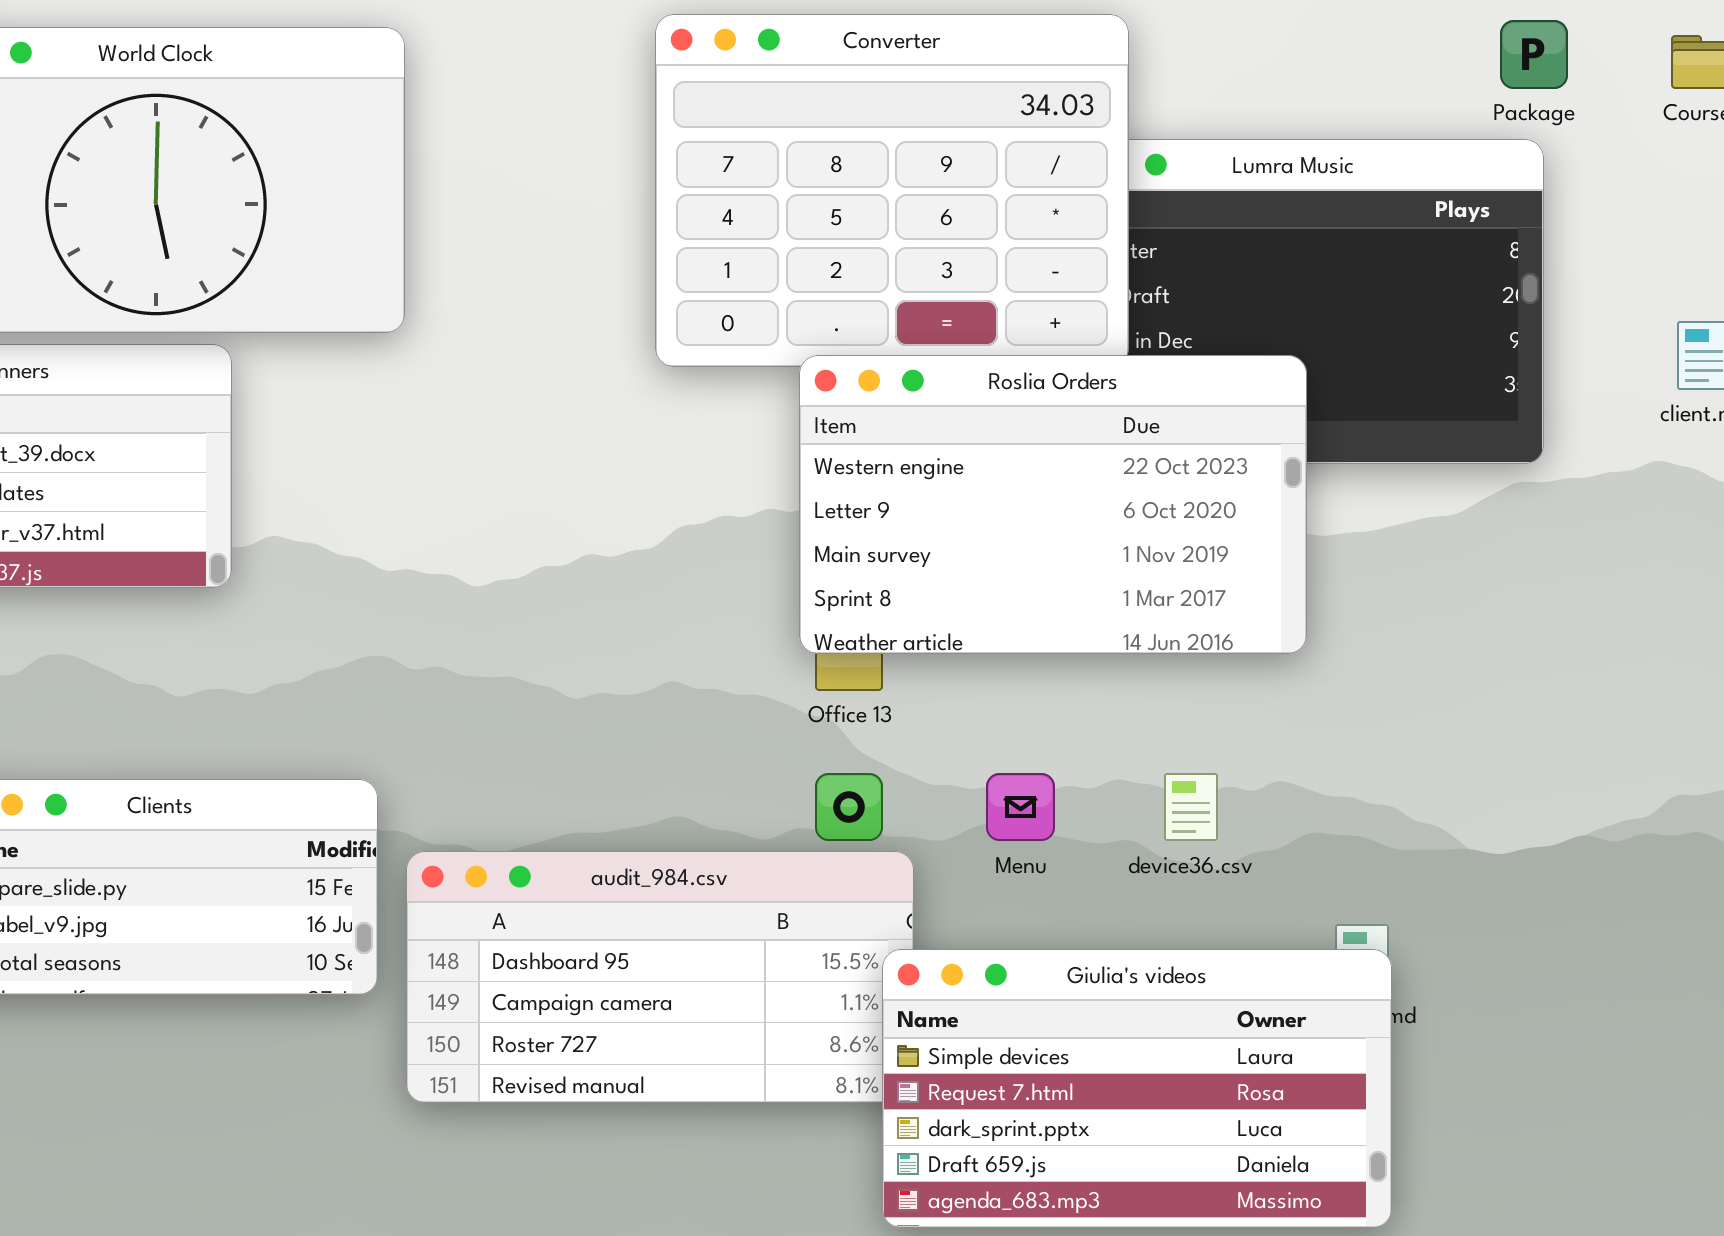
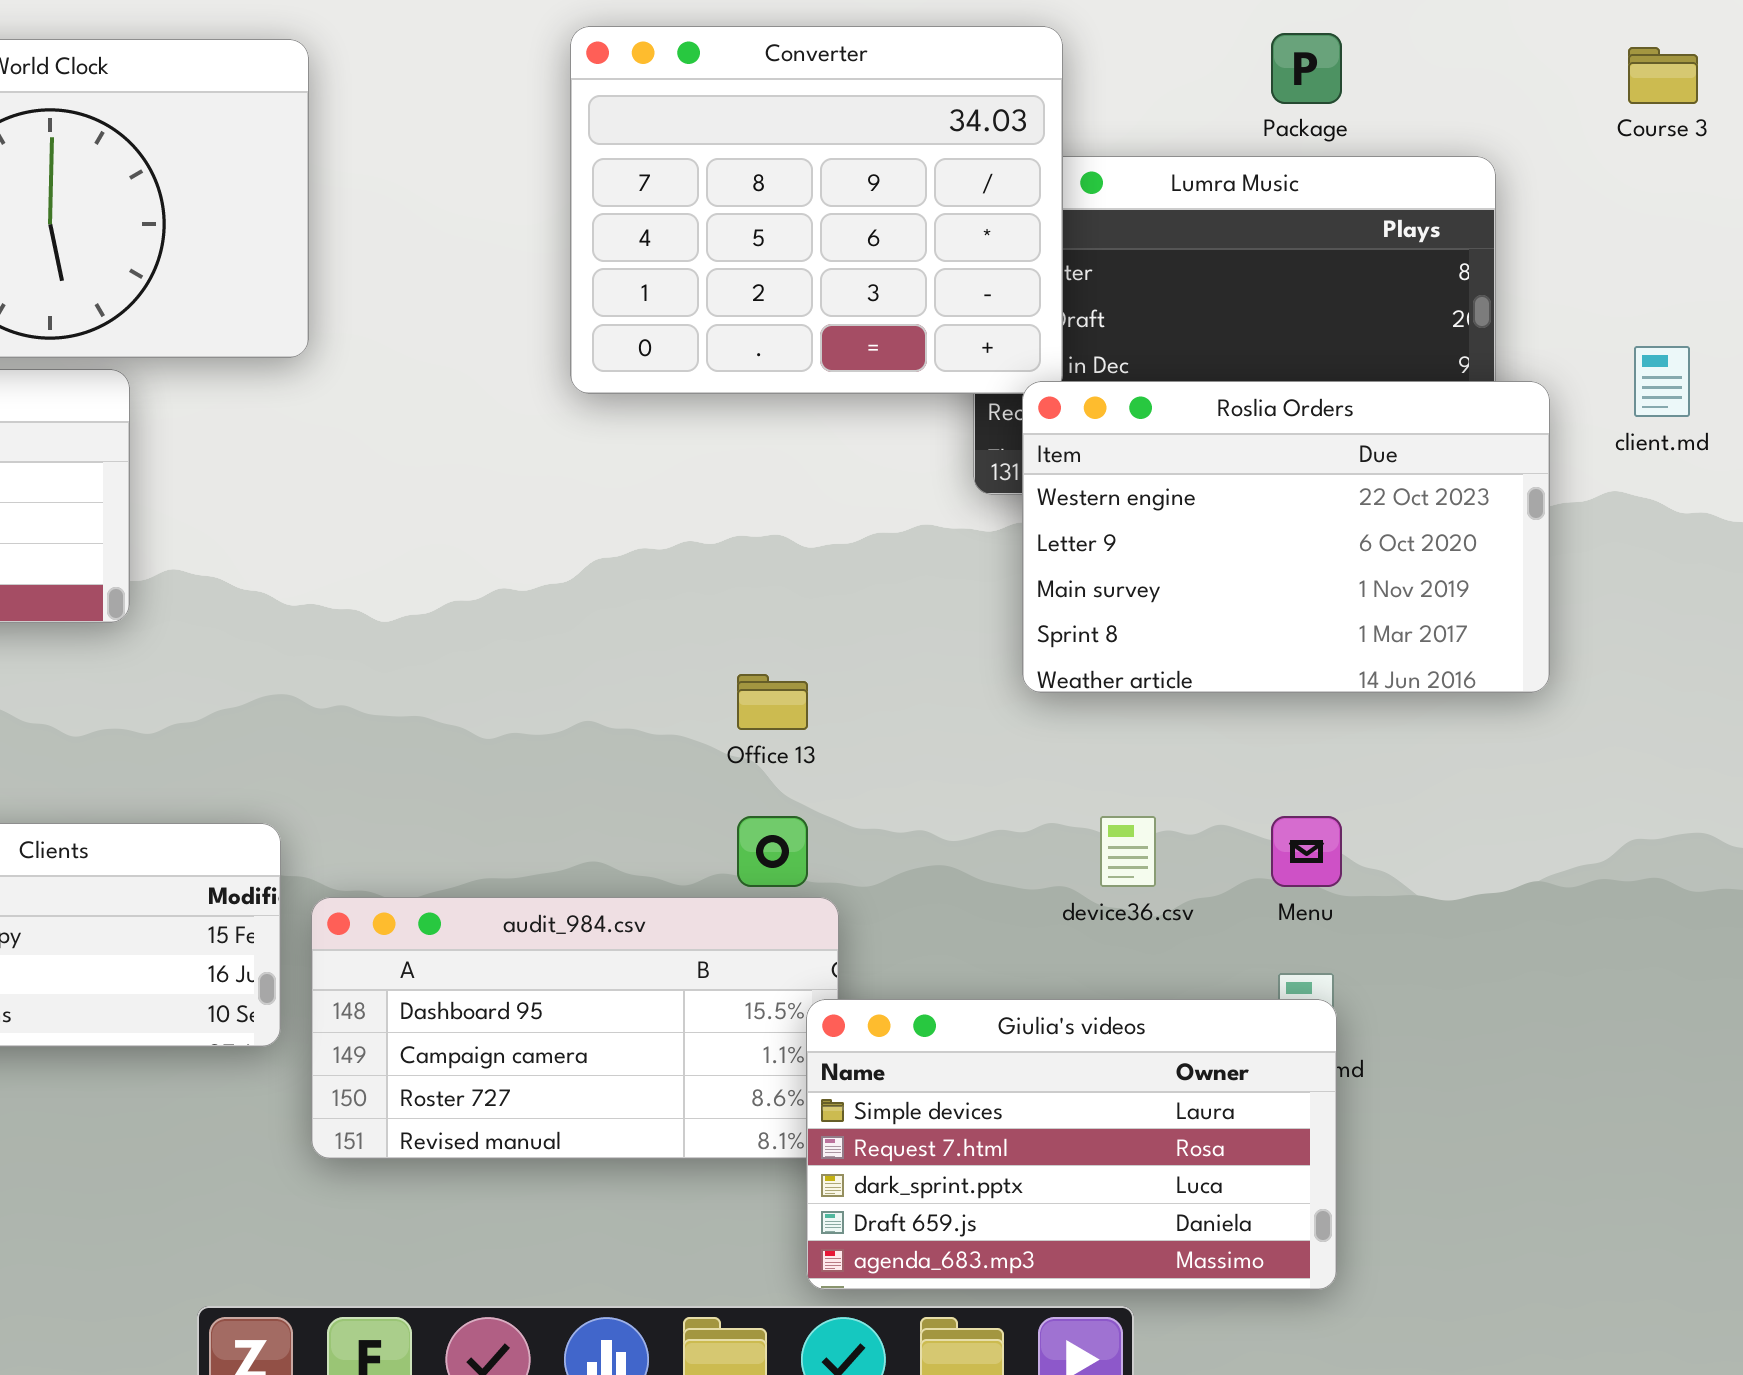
Package: [1500,20,1568,89] -> [1271,33,1342,104], moved
Roslia Orders: [799,355,1307,654] -> [1022,381,1550,693], moved
Menu: [986,773,1055,841] -> [1271,816,1342,887], moved

